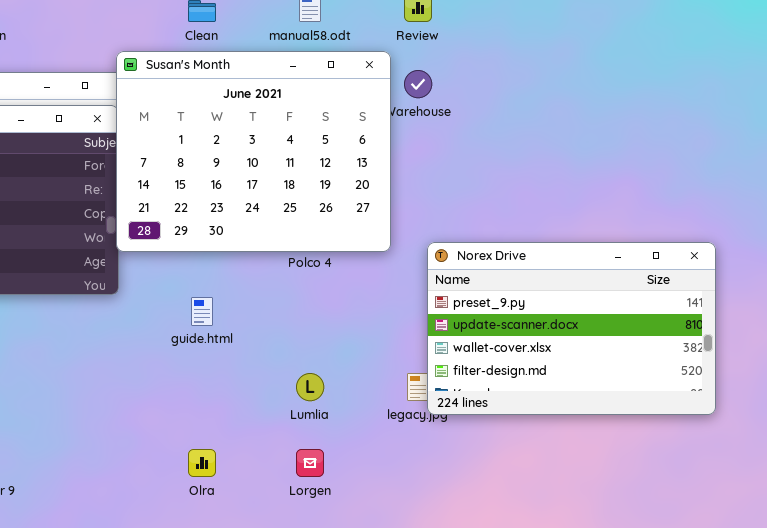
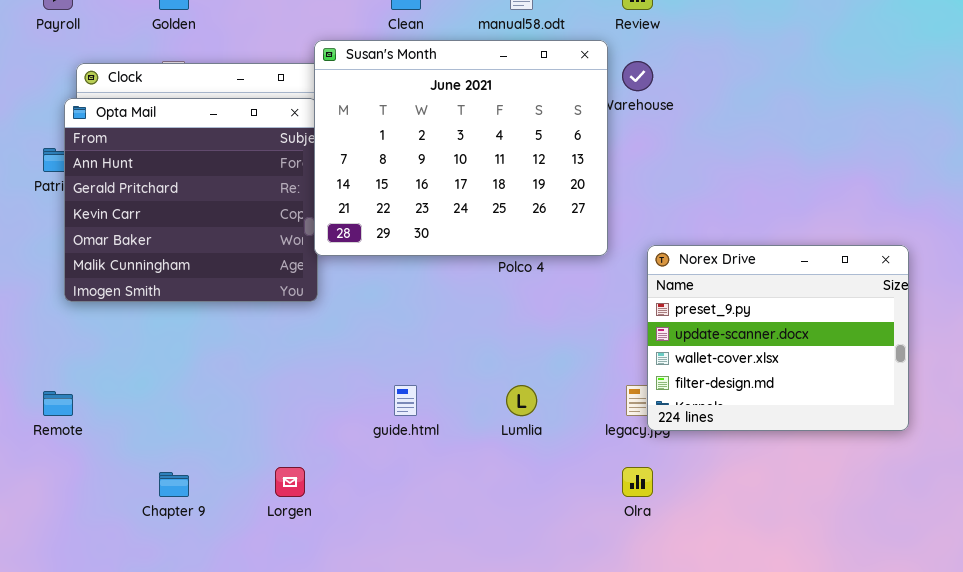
Norex Drive: [427,242,716,415] -> [647,245,909,431], resized
guide.html: [191,297,213,326] -> [394,385,417,416], moved
Olra: [188,449,216,477] -> [622,467,653,497], moved
Lorgen: [296,449,324,477] -> [275,467,305,497], moved

